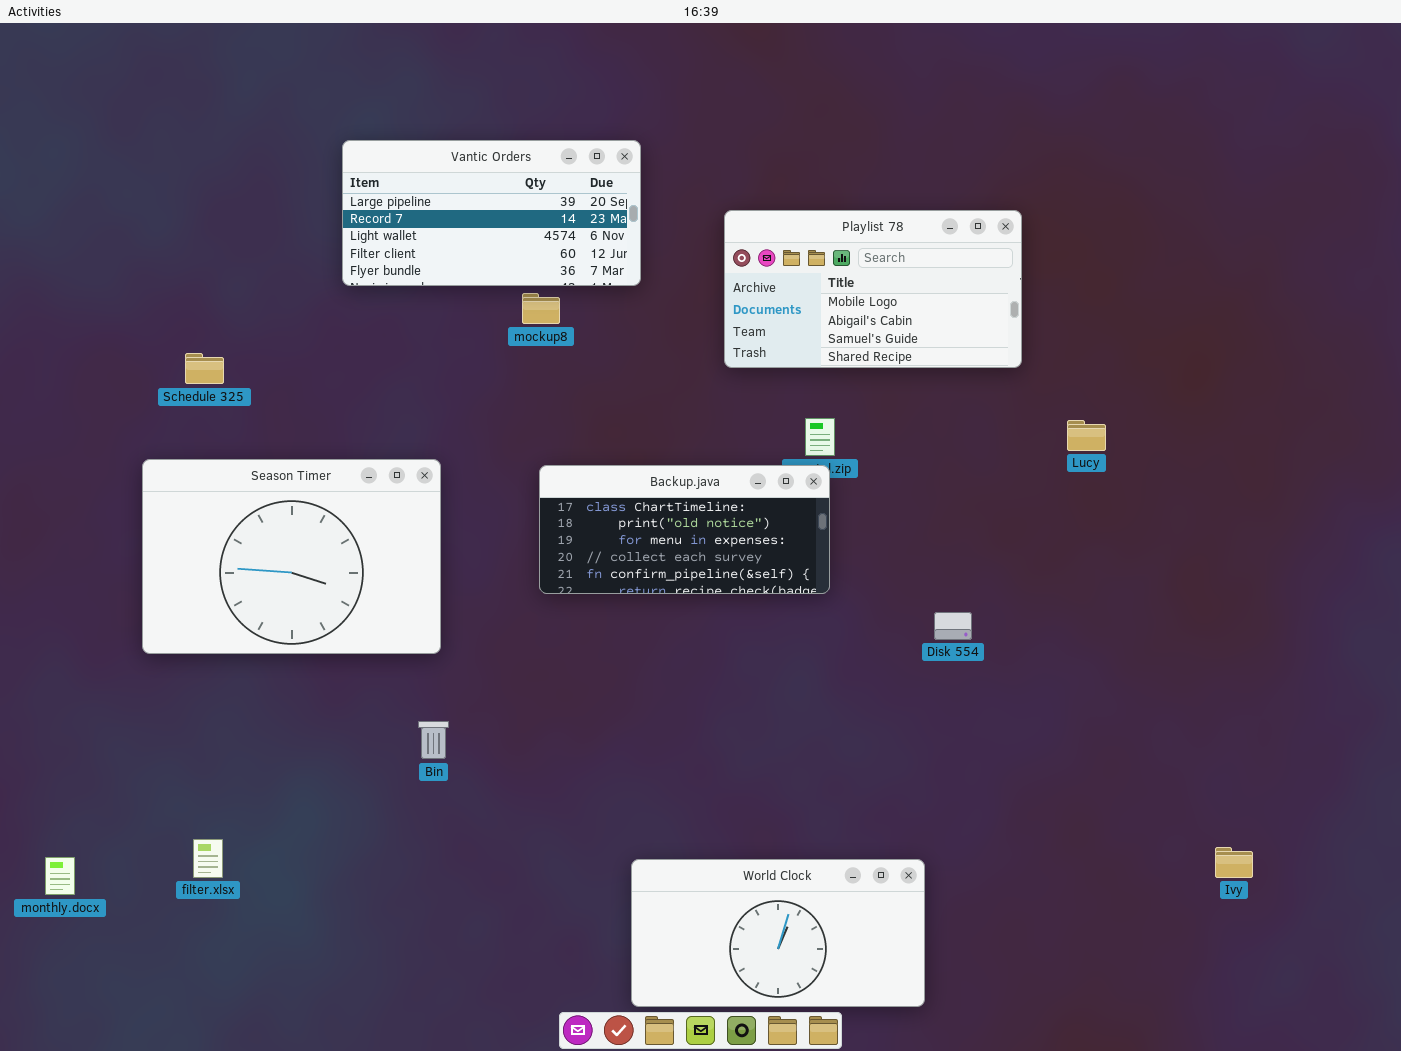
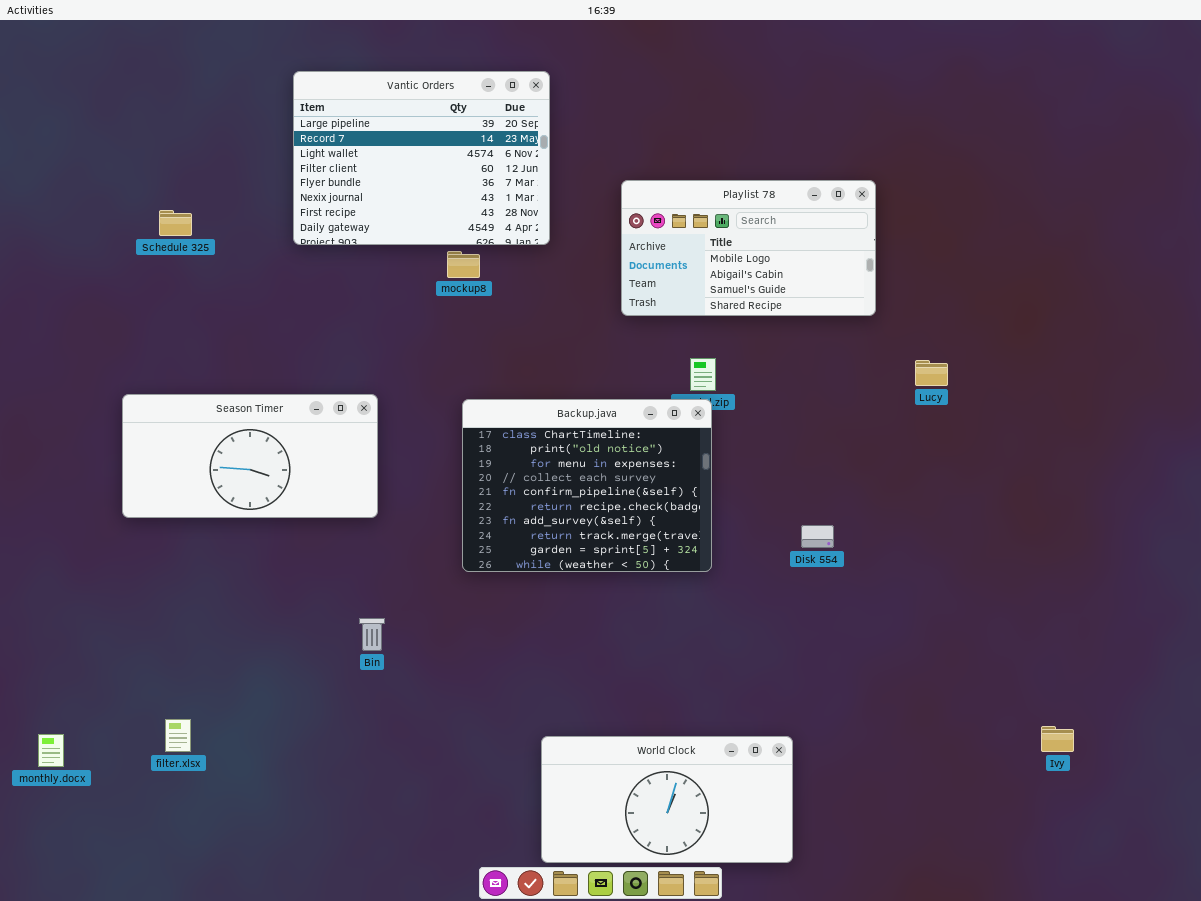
Vantic Orders: [342,140,641,286] -> [293,71,550,245], resized
Schedule 325: [185,353,224,384] -> [159,210,192,236], moved
Season Timer: [142,459,441,654] -> [122,394,378,518], resized
Backup.java: [539,465,830,594] -> [462,399,712,572], resized

